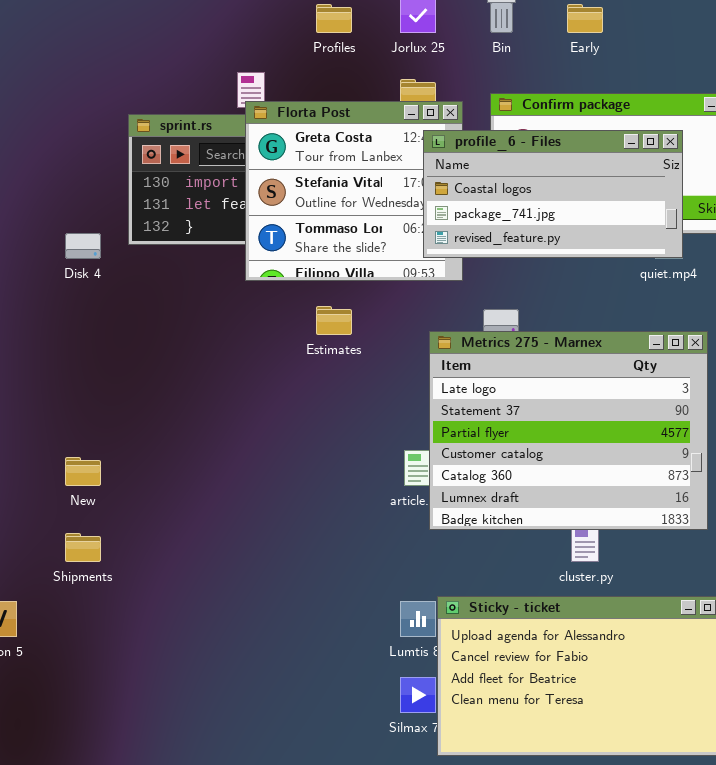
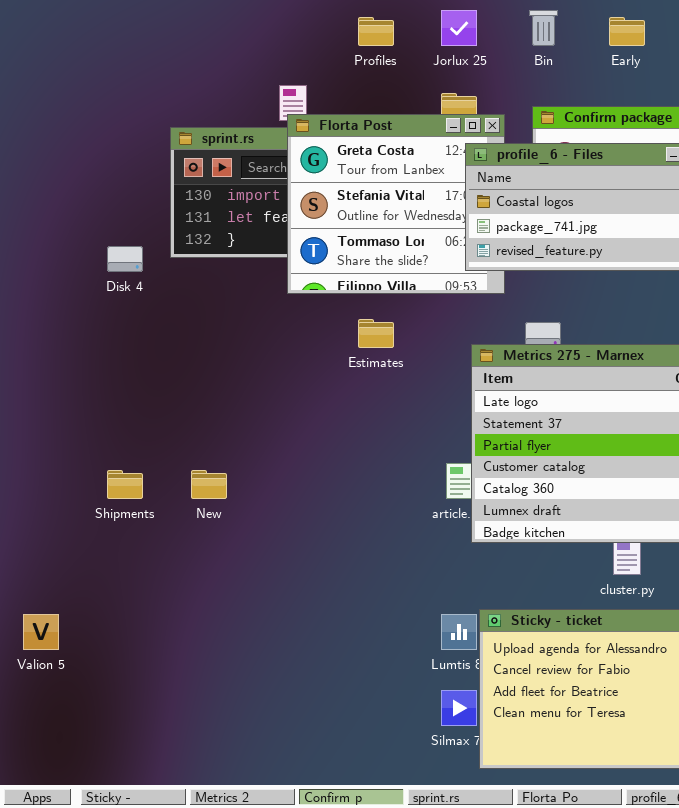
New: [65,457,101,486] -> [191,470,227,499], moved
Shipments: [65,533,101,562] -> [107,470,143,499], moved

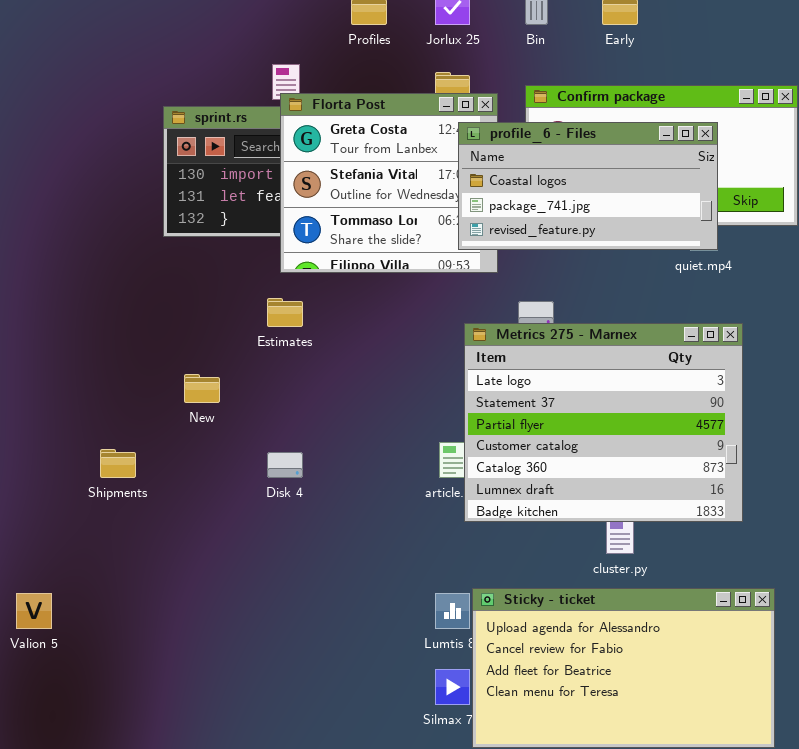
Disk 4: [107,246,143,272] -> [267,452,303,478], moved
Estimates: [358,319,394,348] -> [267,298,303,327], moved
New: [191,470,227,499] -> [184,374,220,403], moved

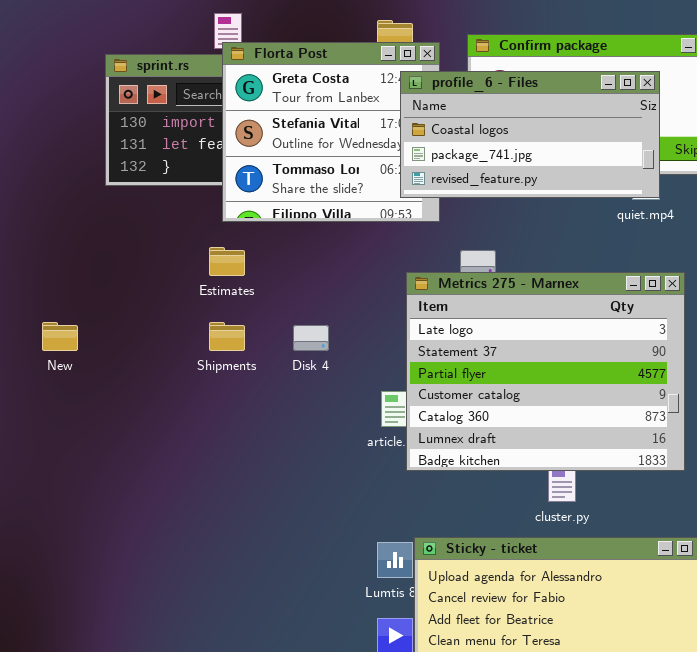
New: [184,374,220,403] -> [42,322,78,351], moved
Shipments: [100,449,136,478] -> [209,322,245,351], moved
Disk 4: [267,452,303,478] -> [293,325,329,351], moved

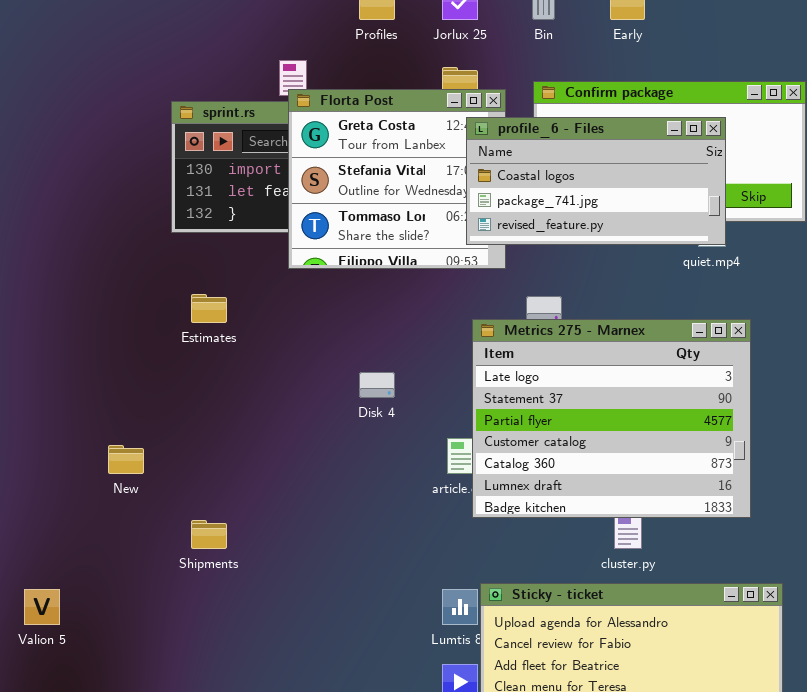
Estimates: [209,247,245,276] -> [191,294,227,323], moved
New: [42,322,78,351] -> [108,445,144,474], moved
Shipments: [209,322,245,351] -> [191,520,227,549], moved

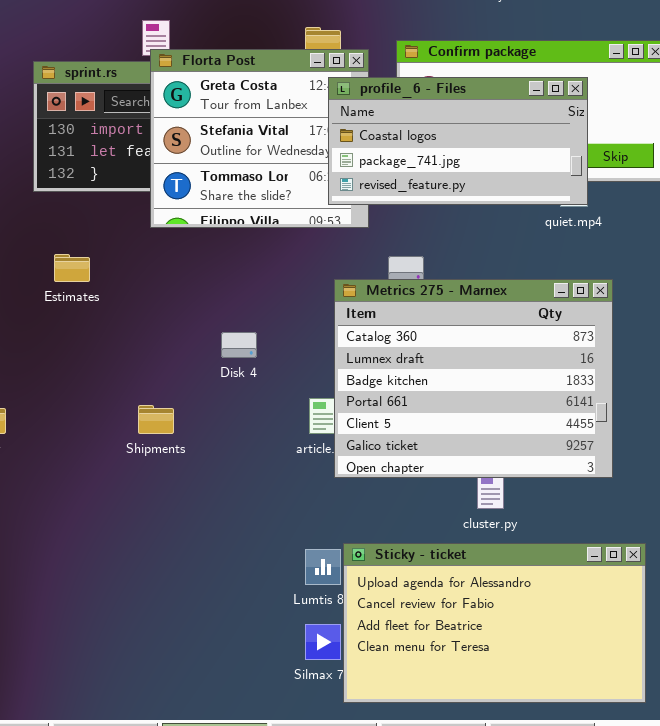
Metrics 275 - Marnex: [472,319,751,518] -> [334,279,613,478], scrolled down 4 rows
Shipments: [191,520,227,549] -> [138,405,174,434], moved

